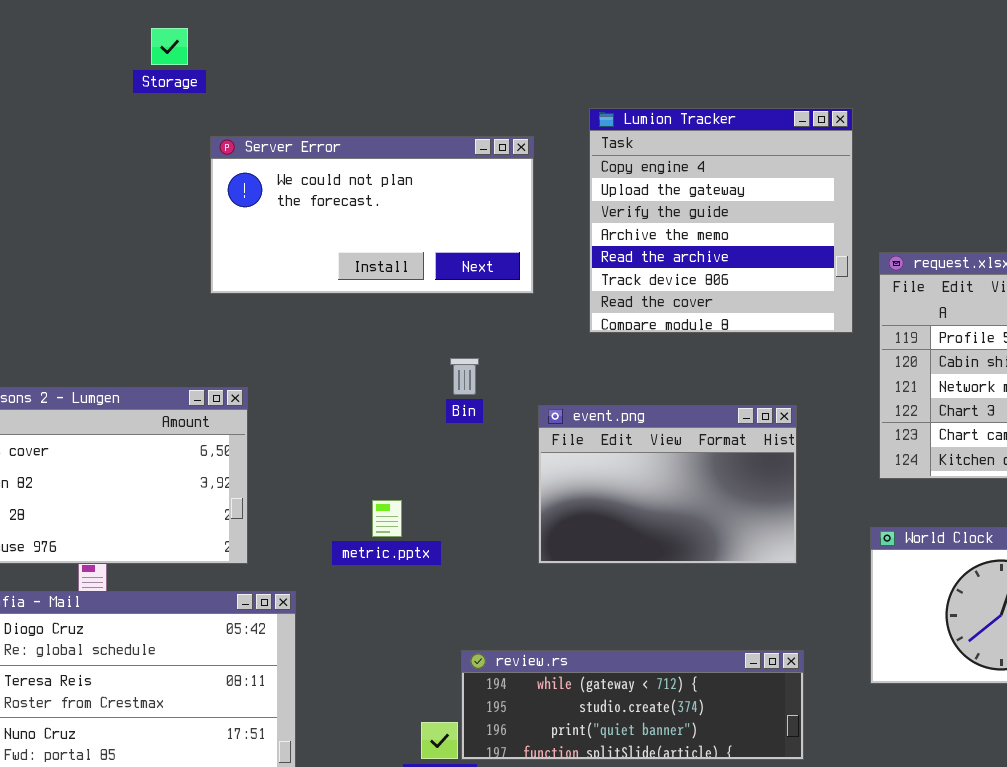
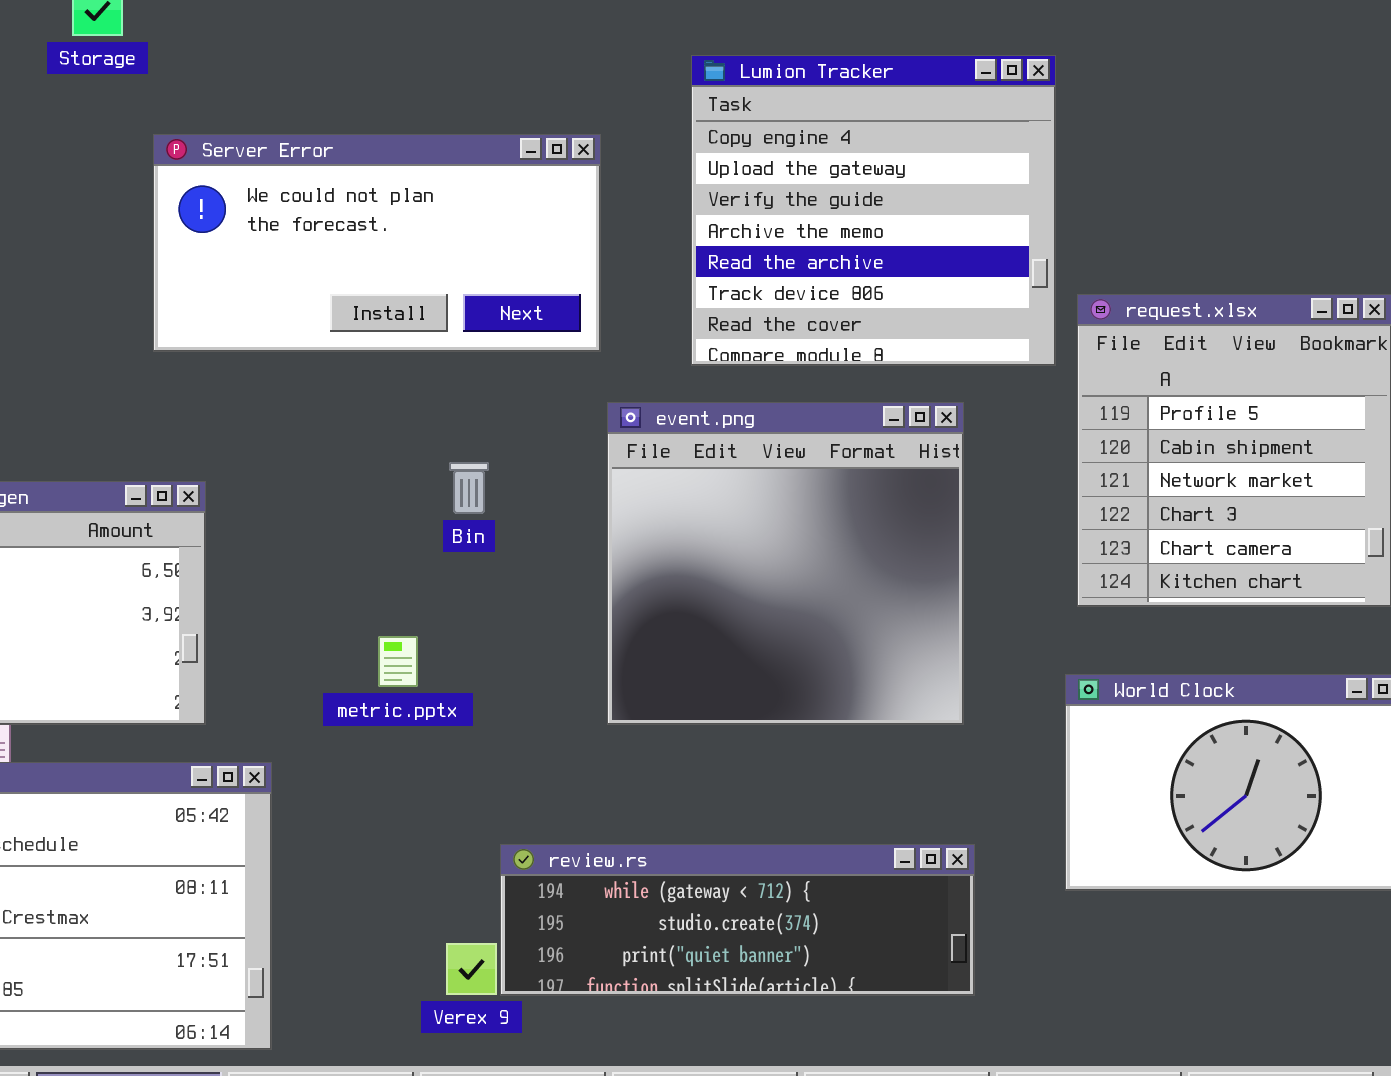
Lumion Tracker: [589,108,853,333] -> [691,55,1056,366], moved
Bin: [450,358,479,395] -> [449,462,489,514], moved
event.png: [538,405,797,564] -> [607,402,964,725], resized

